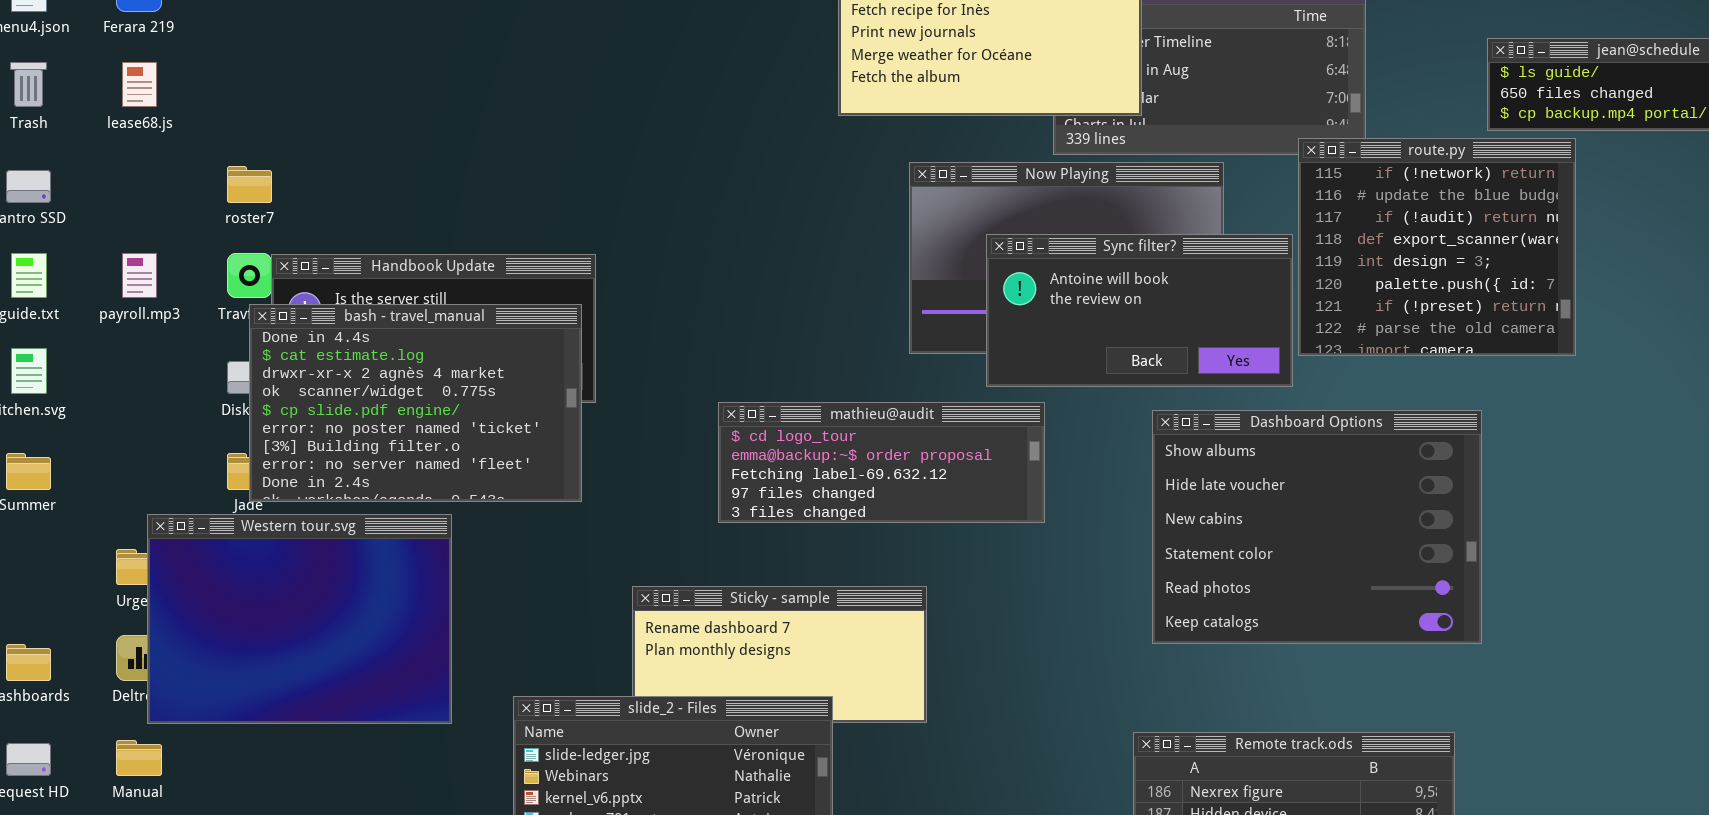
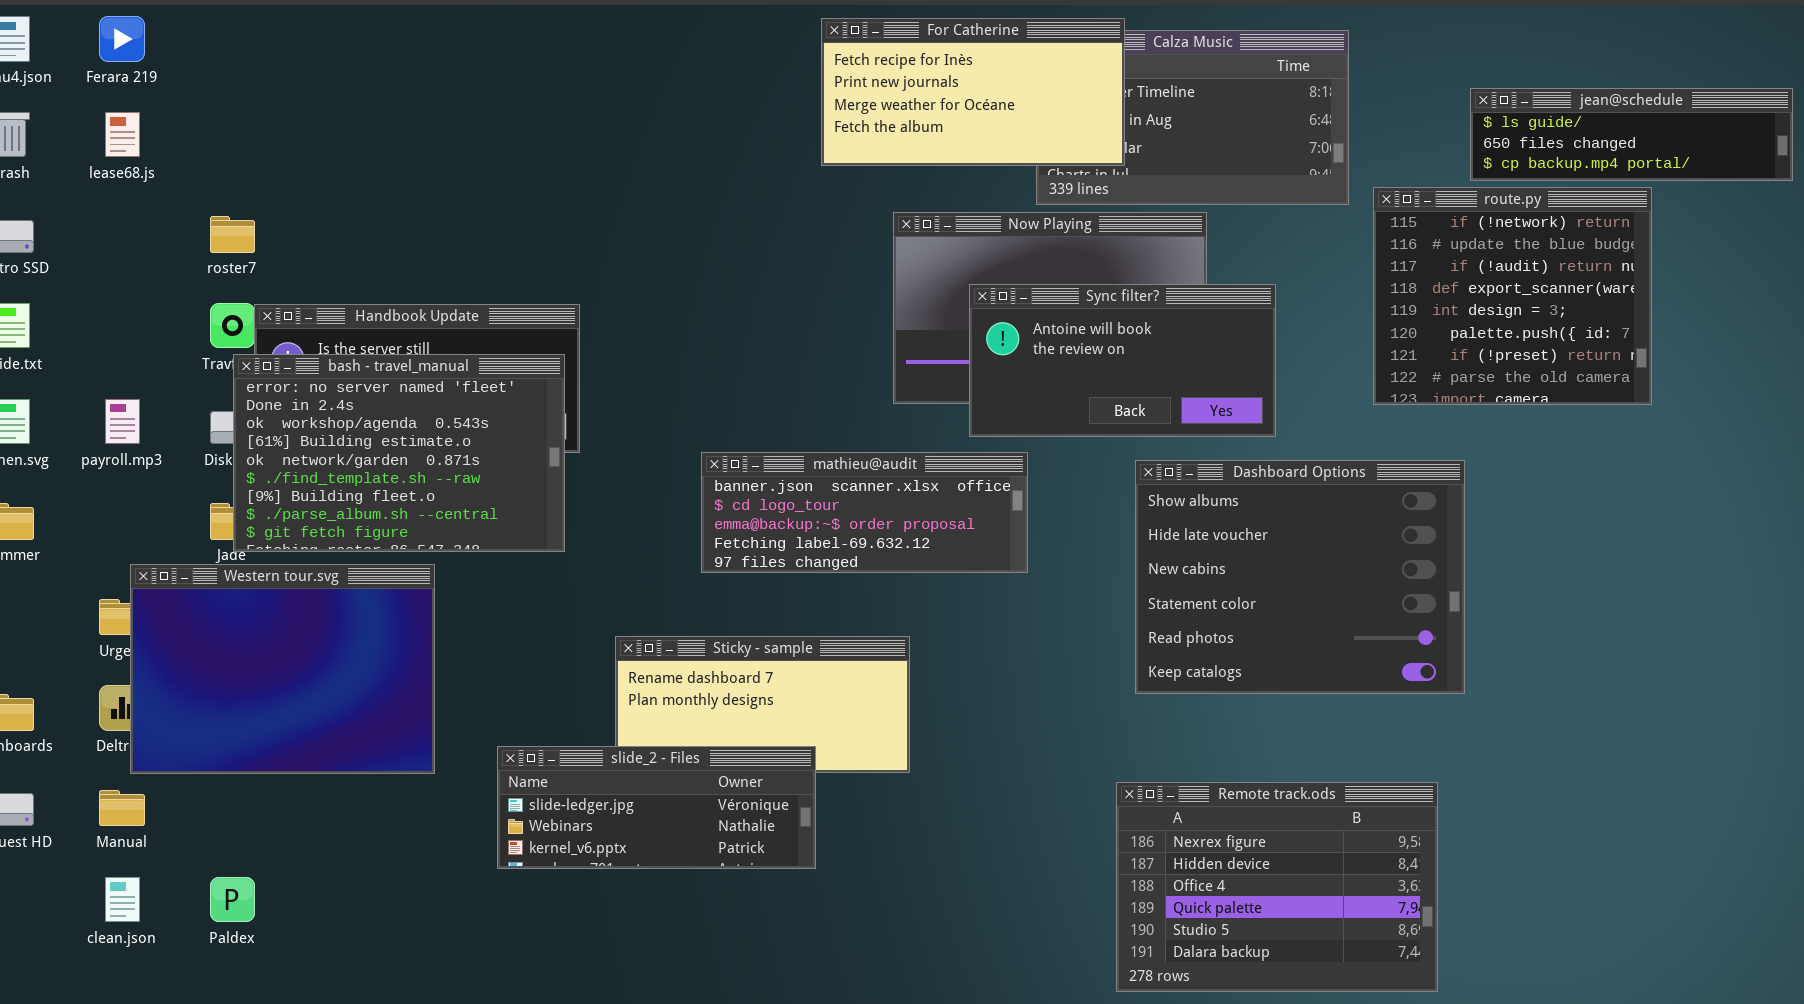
route.py: [1298,138,1576,356] -> [1373,187,1652,405], moved
payroll.mp3: [122,253,157,298] -> [105,399,140,444], moved
bash - travel_manual: [249,304,582,502] -> [233,354,565,552], scrolled down 7 rows
mathieu@audit: [718,402,1045,523] -> [701,452,1028,573], scrolled up 1 row

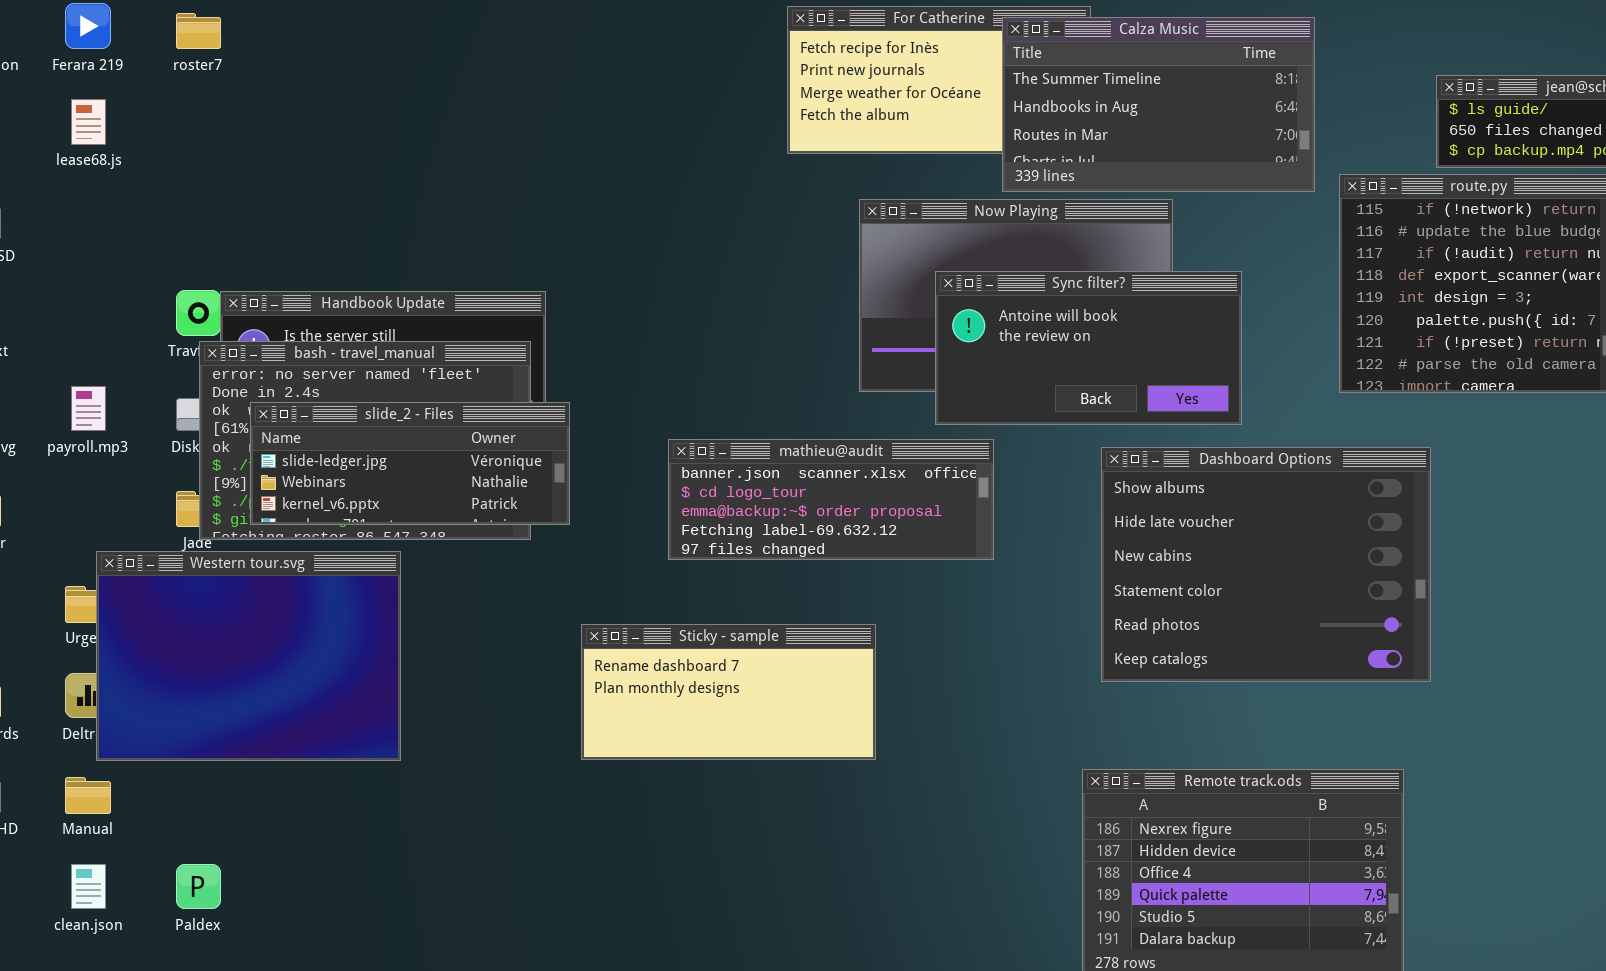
Calza Music: [1036,30,1349,205] -> [1002,17,1315,192], raised
roster7: [210,216,255,253] -> [176,13,221,49], moved
slide_2 - Files: [497,746,816,869] -> [250,402,570,525], moved

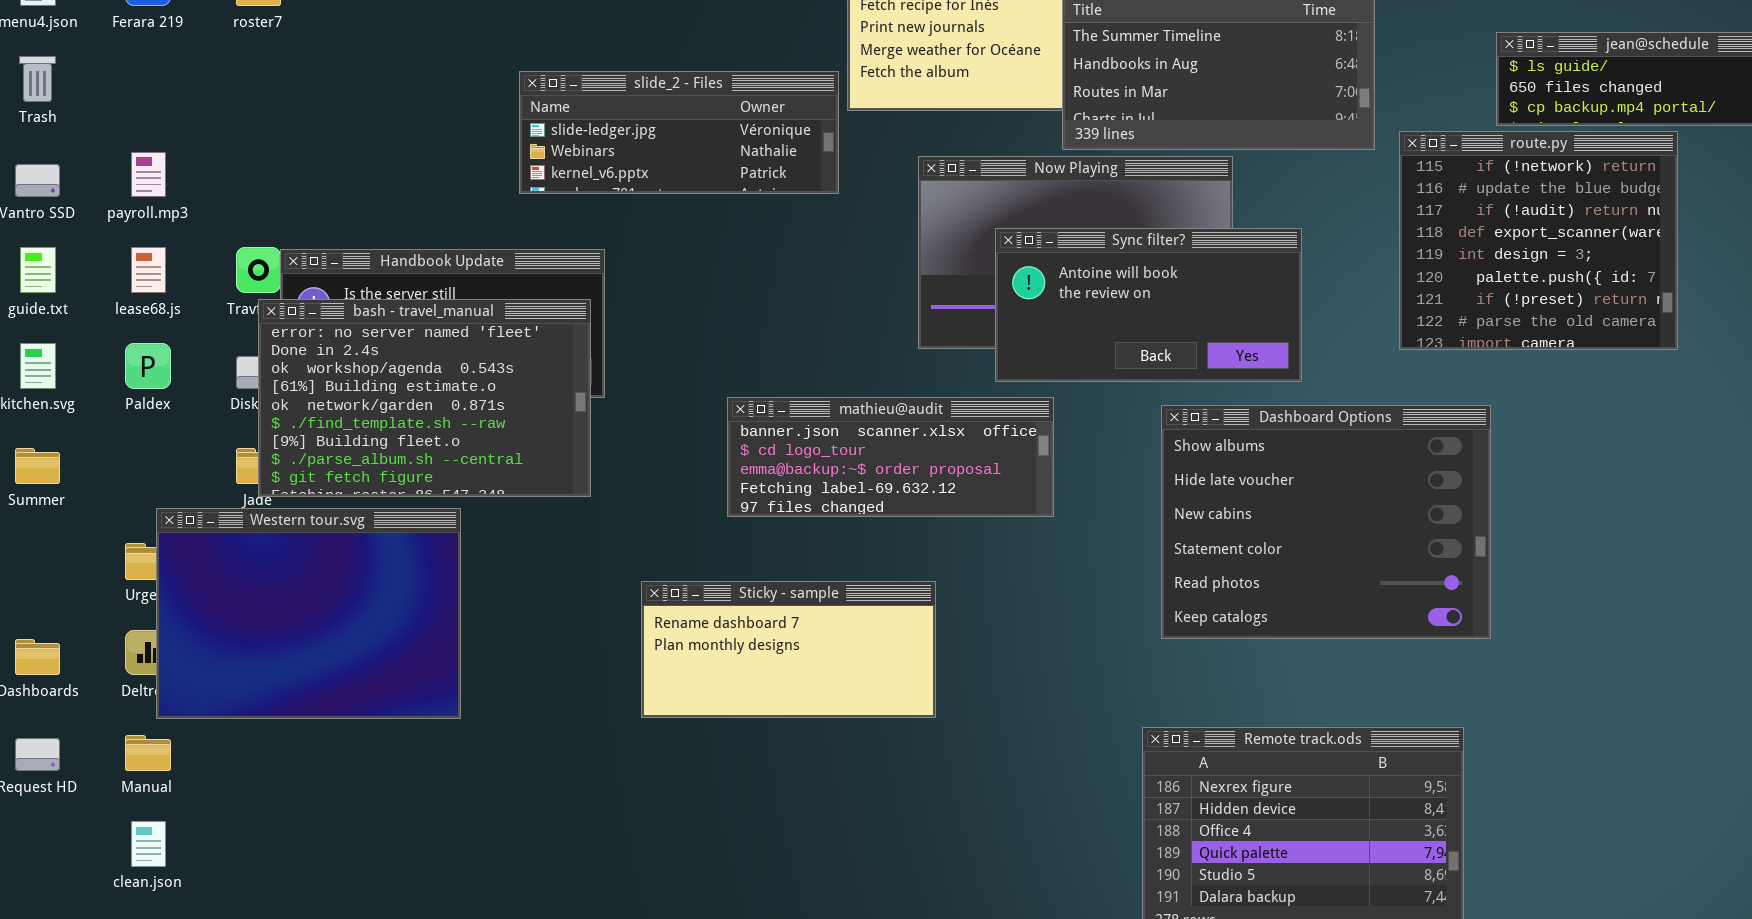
lease68.js: [71,99,106,145] -> [131,247,166,293], moved
payroll.mp3: [71,386,106,431] -> [131,152,166,197], moved
slide_2 - Files: [250,402,570,525] -> [519,71,839,194], moved
Paldex: [176,864,221,909] -> [125,343,171,389], moved

